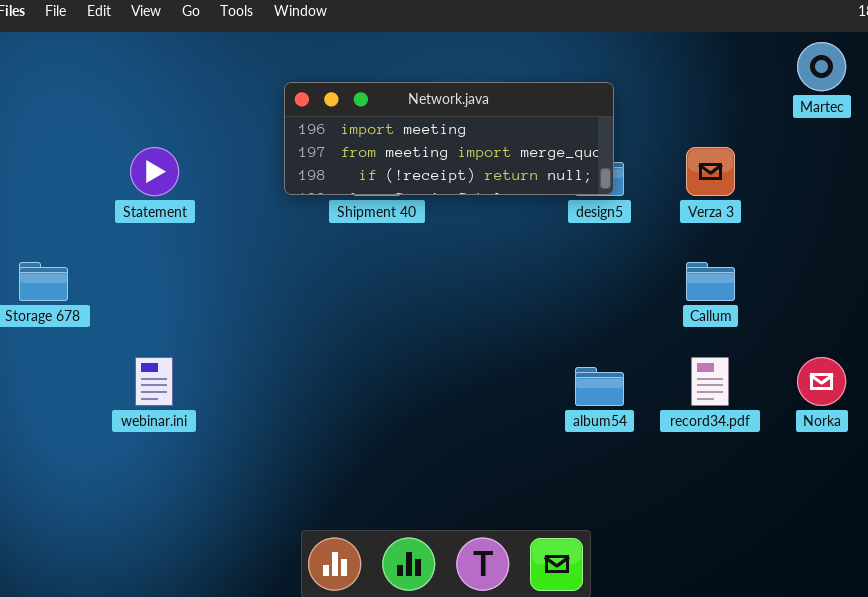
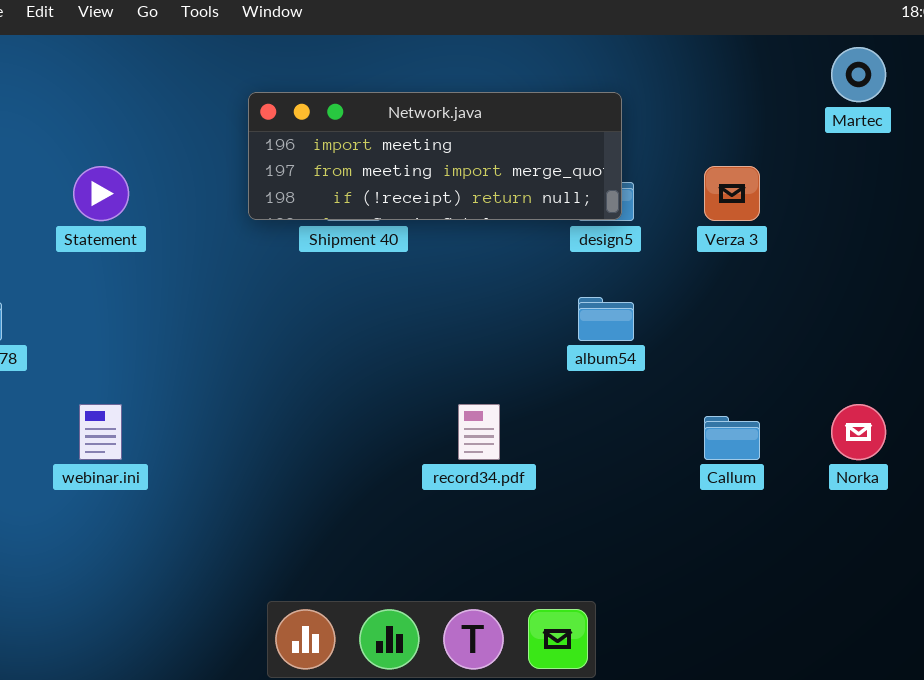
Callum: [686,262,735,301] -> [704,416,760,460], moved
record34.pdf: [691,357,729,406] -> [458,404,500,460], moved
album54: [575,367,624,406] -> [578,297,634,341], moved

